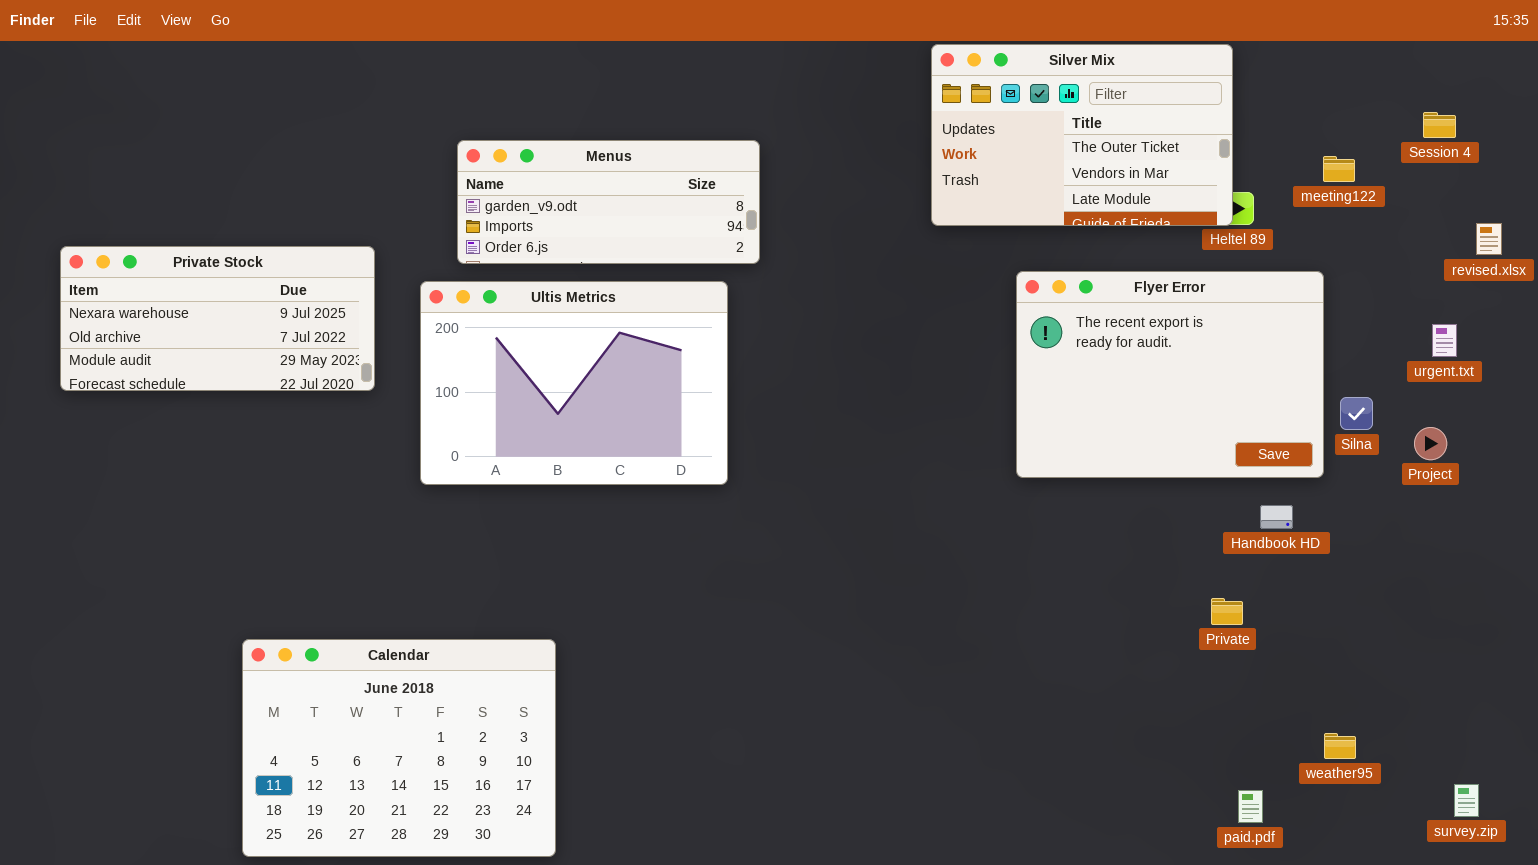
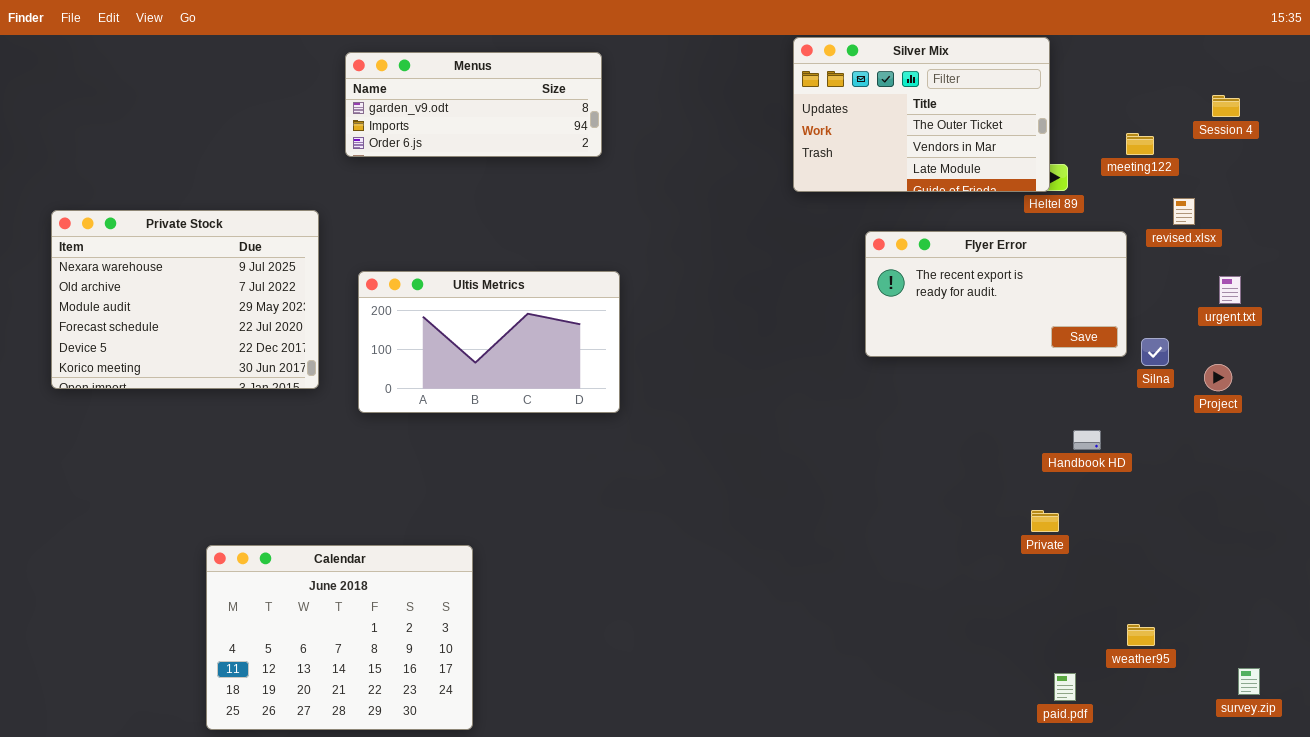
Menus: [457,140,760,264] -> [345,52,602,157], moved
revised.xlsx: [1476,223,1502,255] -> [1173,198,1195,225], moved
Private Stock: [60,246,375,391] -> [51,210,319,389], resized
Flyer Error: [1016,271,1324,478] -> [865,231,1127,357], resized
Ultis Metrics: [420,281,728,485] -> [358,271,620,413], resized

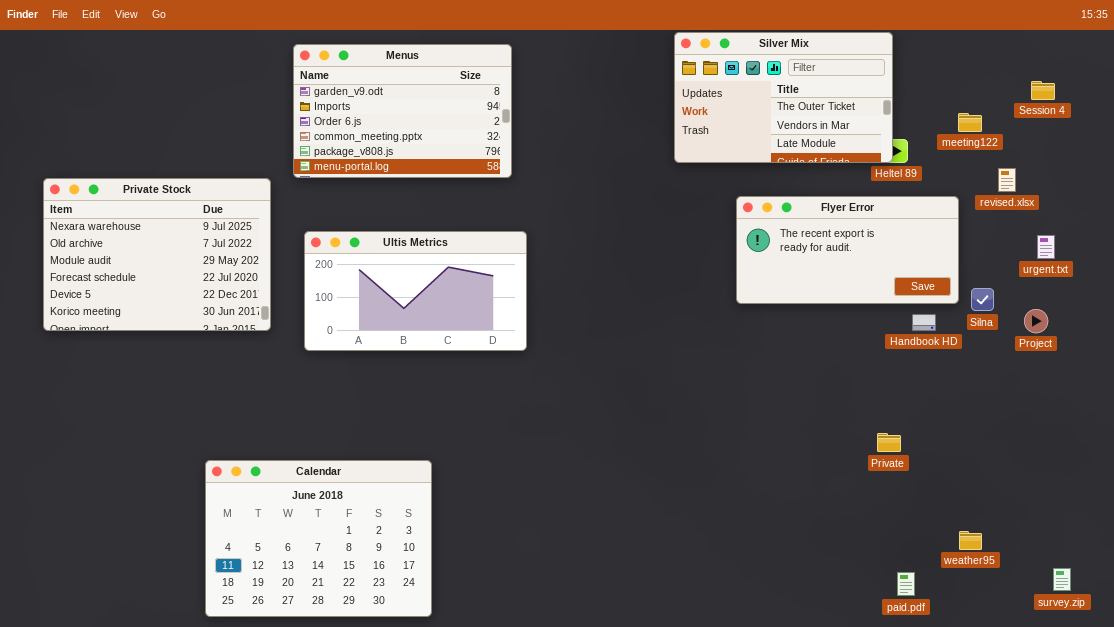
Menus: [345,52,602,157] -> [293,44,512,178], resized
Handbook HD: [1073,430,1101,450] -> [912,314,936,331], moved
Calendar: [206,545,473,730] -> [205,460,432,617], moved

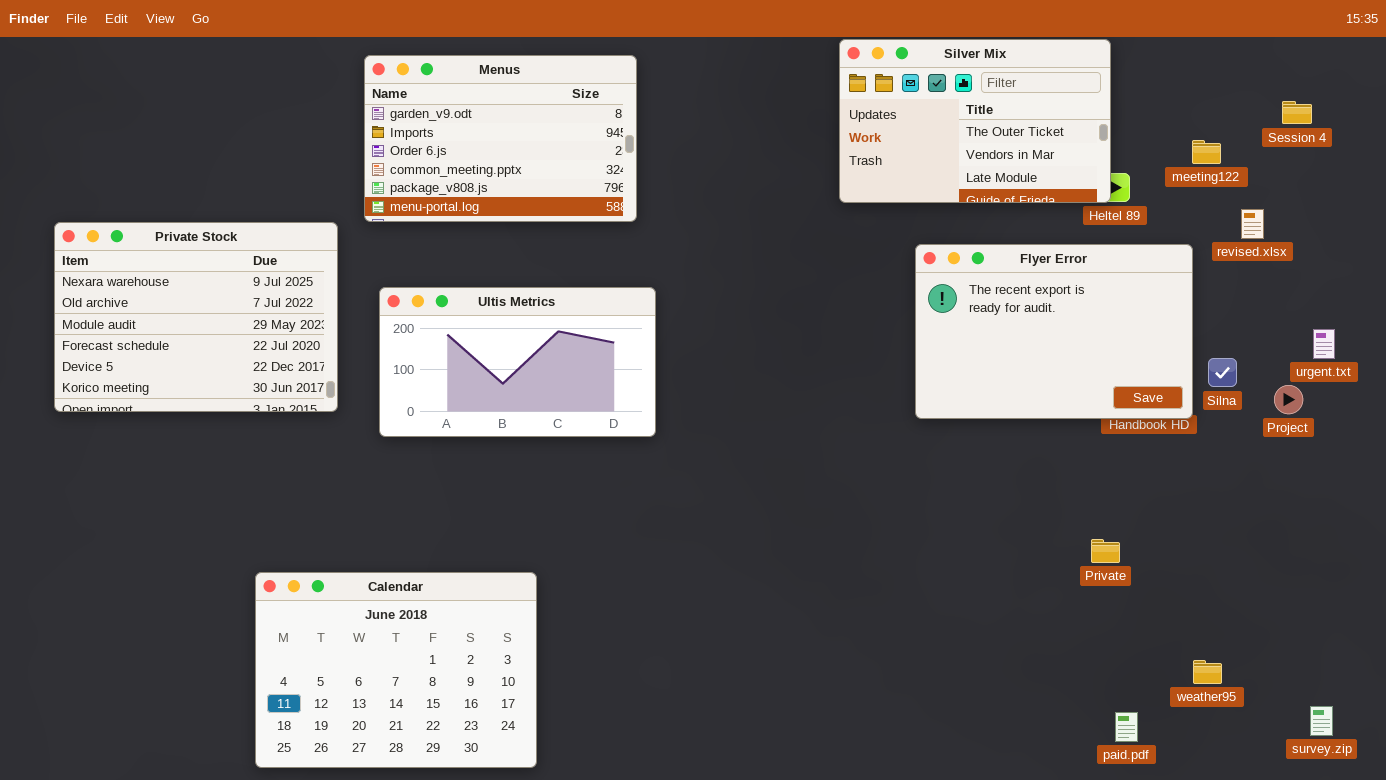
Flyer Error: [736,196,959,304] -> [915,244,1193,419], resized
urgent.txt: [1037,235,1055,259] -> [1313,329,1335,359], moved

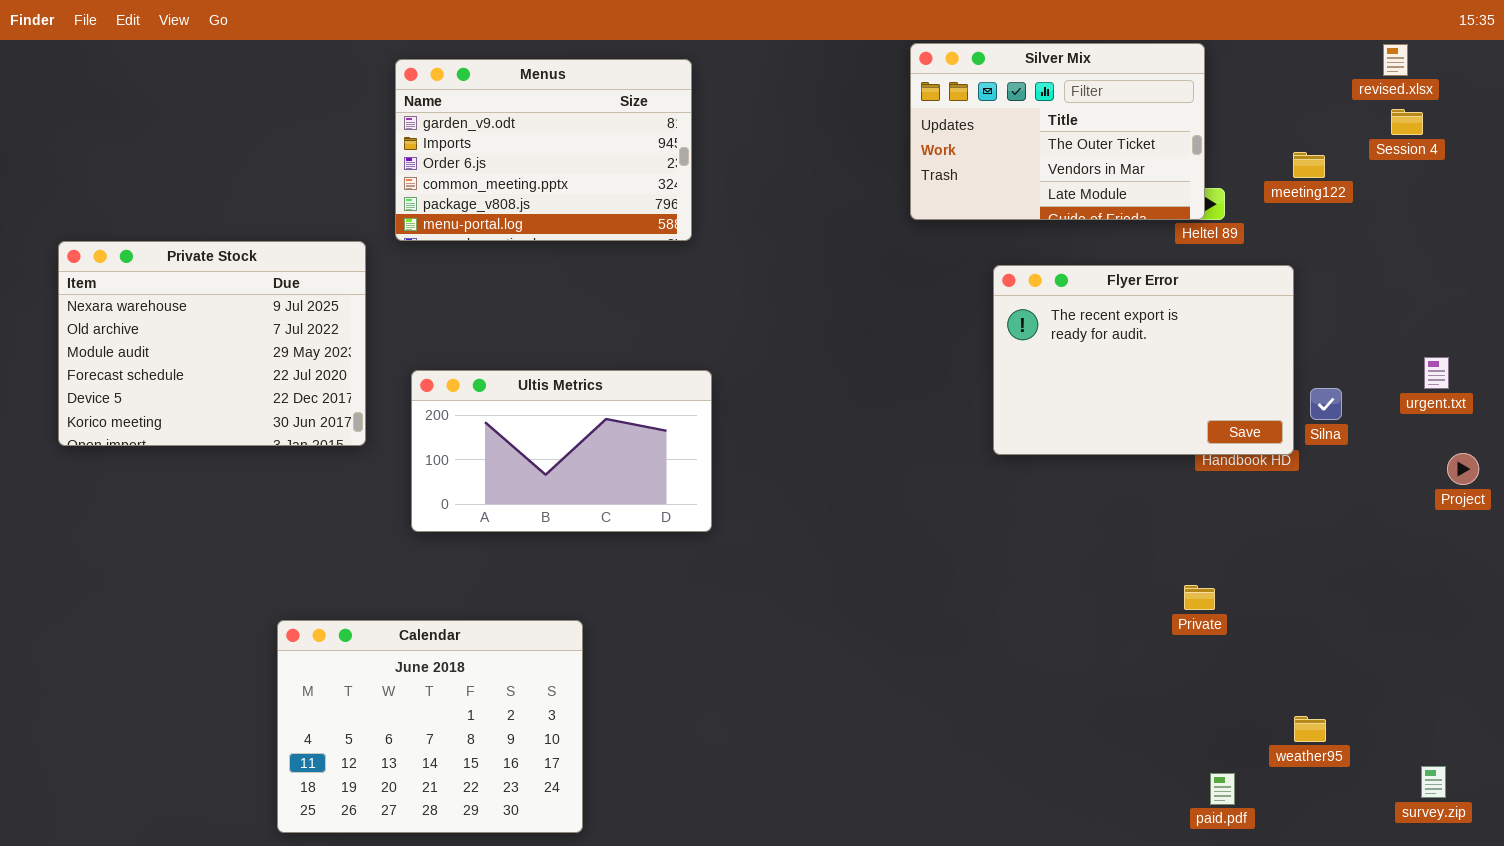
revised.xlsx: [1241,209,1264,239] -> [1383,44,1408,76], moved
Ultis Metrics: [379,287,656,437] -> [411,370,712,532], moved
Project: [1274,385,1303,414] -> [1447,453,1479,485], moved

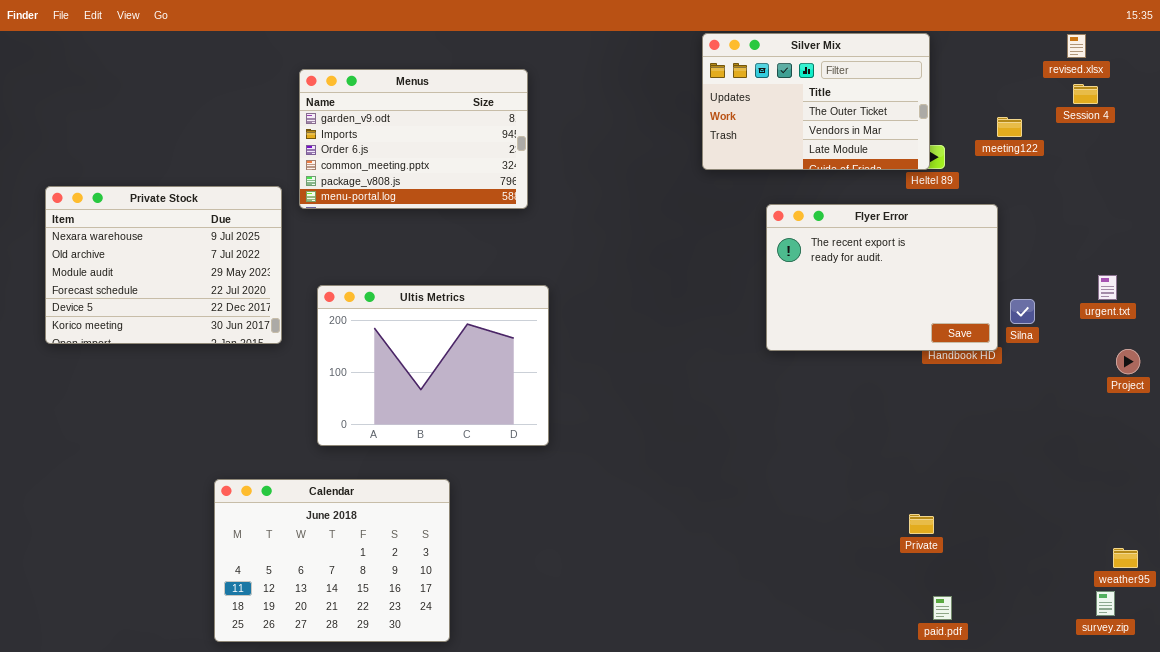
Menus: [395,59,692,241] -> [299,69,528,209], moved
Ultis Metrics: [411,370,712,532] -> [317,285,549,446], resized
Private: [1184,585,1215,610] -> [909,514,934,534], moved
weather95: [1294,716,1326,742] -> [1113,548,1138,568], moved

